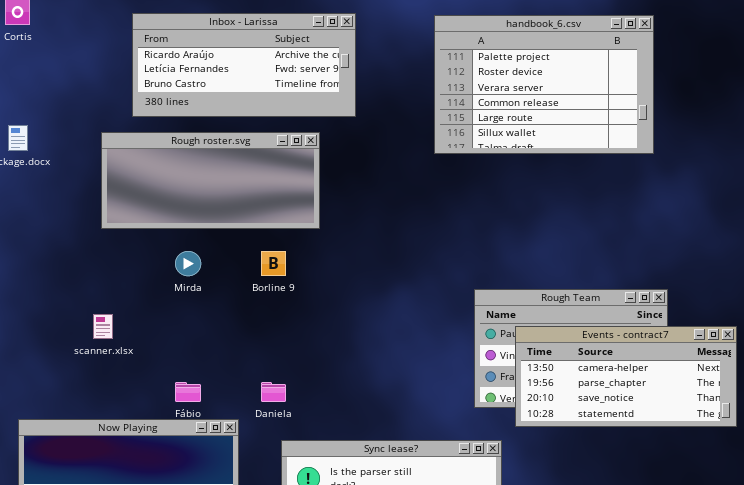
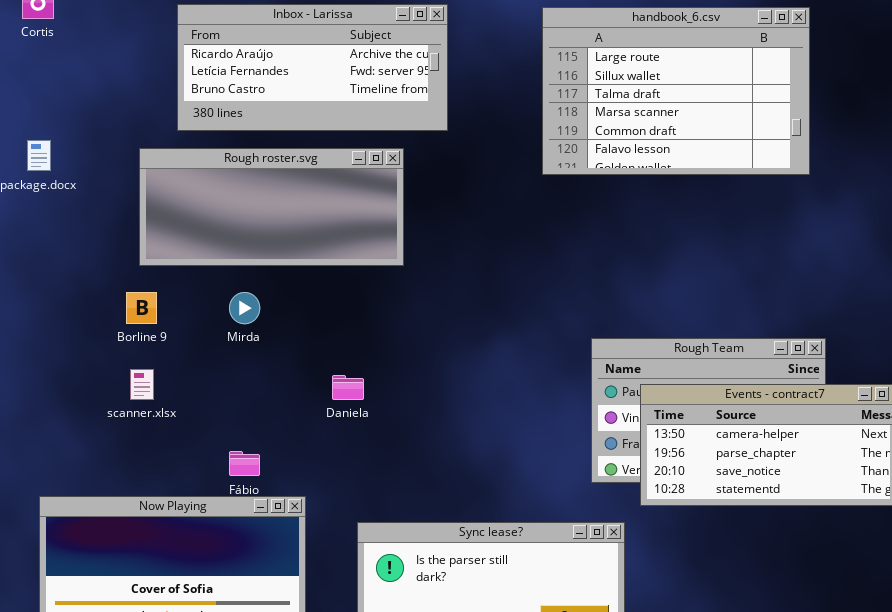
handbook_6.csv: [434,15,654,154] -> [542,7,810,175], scrolled down 4 rows
Borline 9: [261,251,286,276] -> [126,292,157,324], moved
Daniela: [261,382,286,402] -> [332,375,364,400], moved

